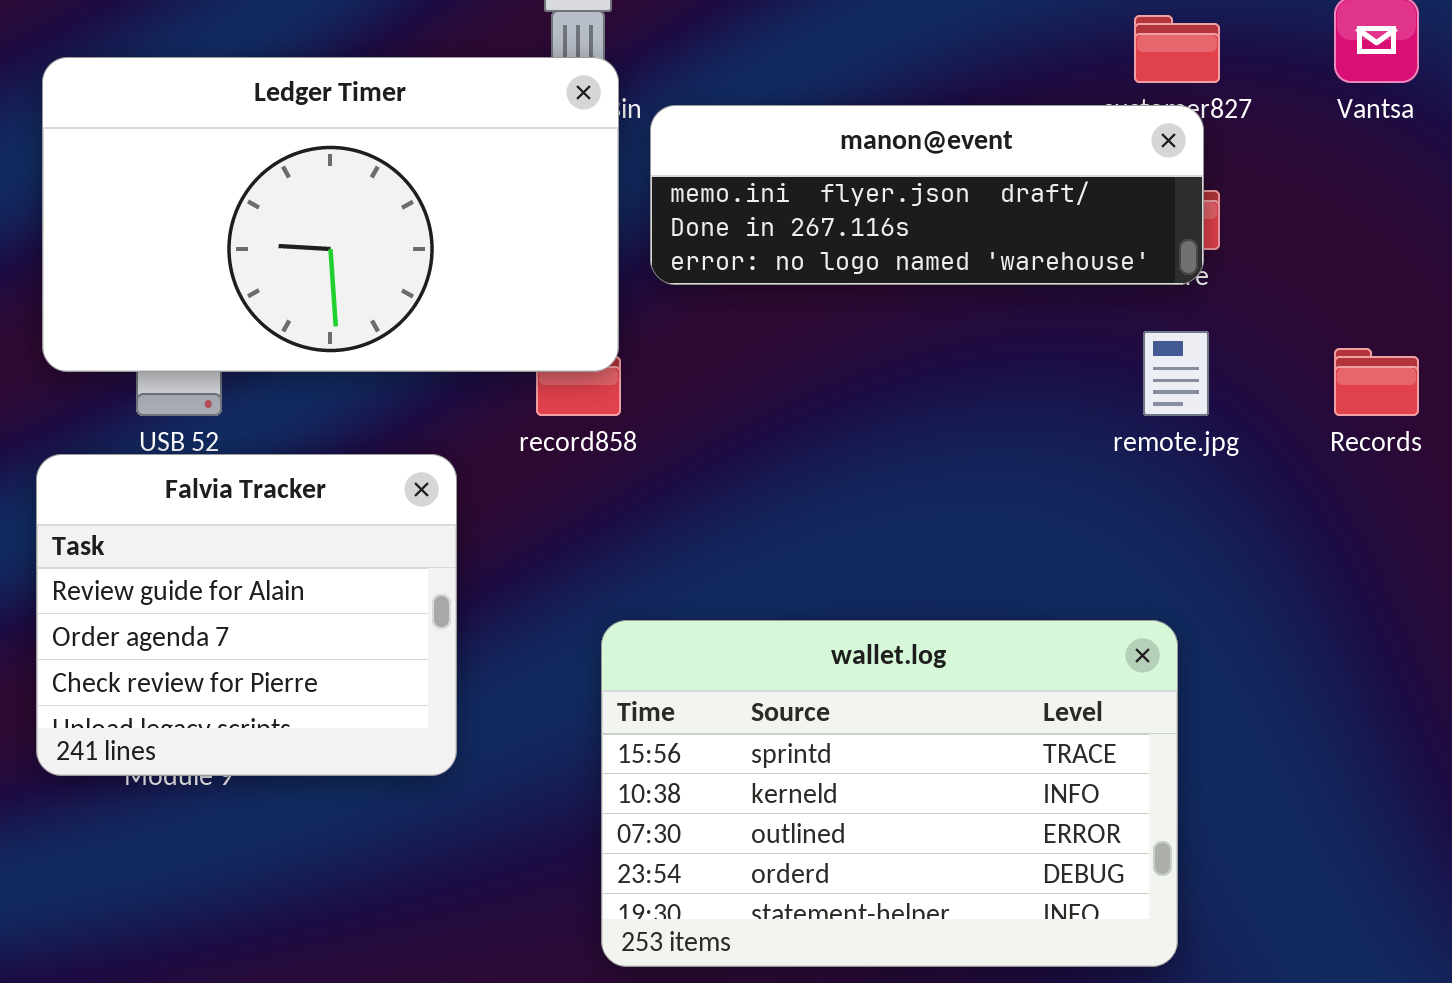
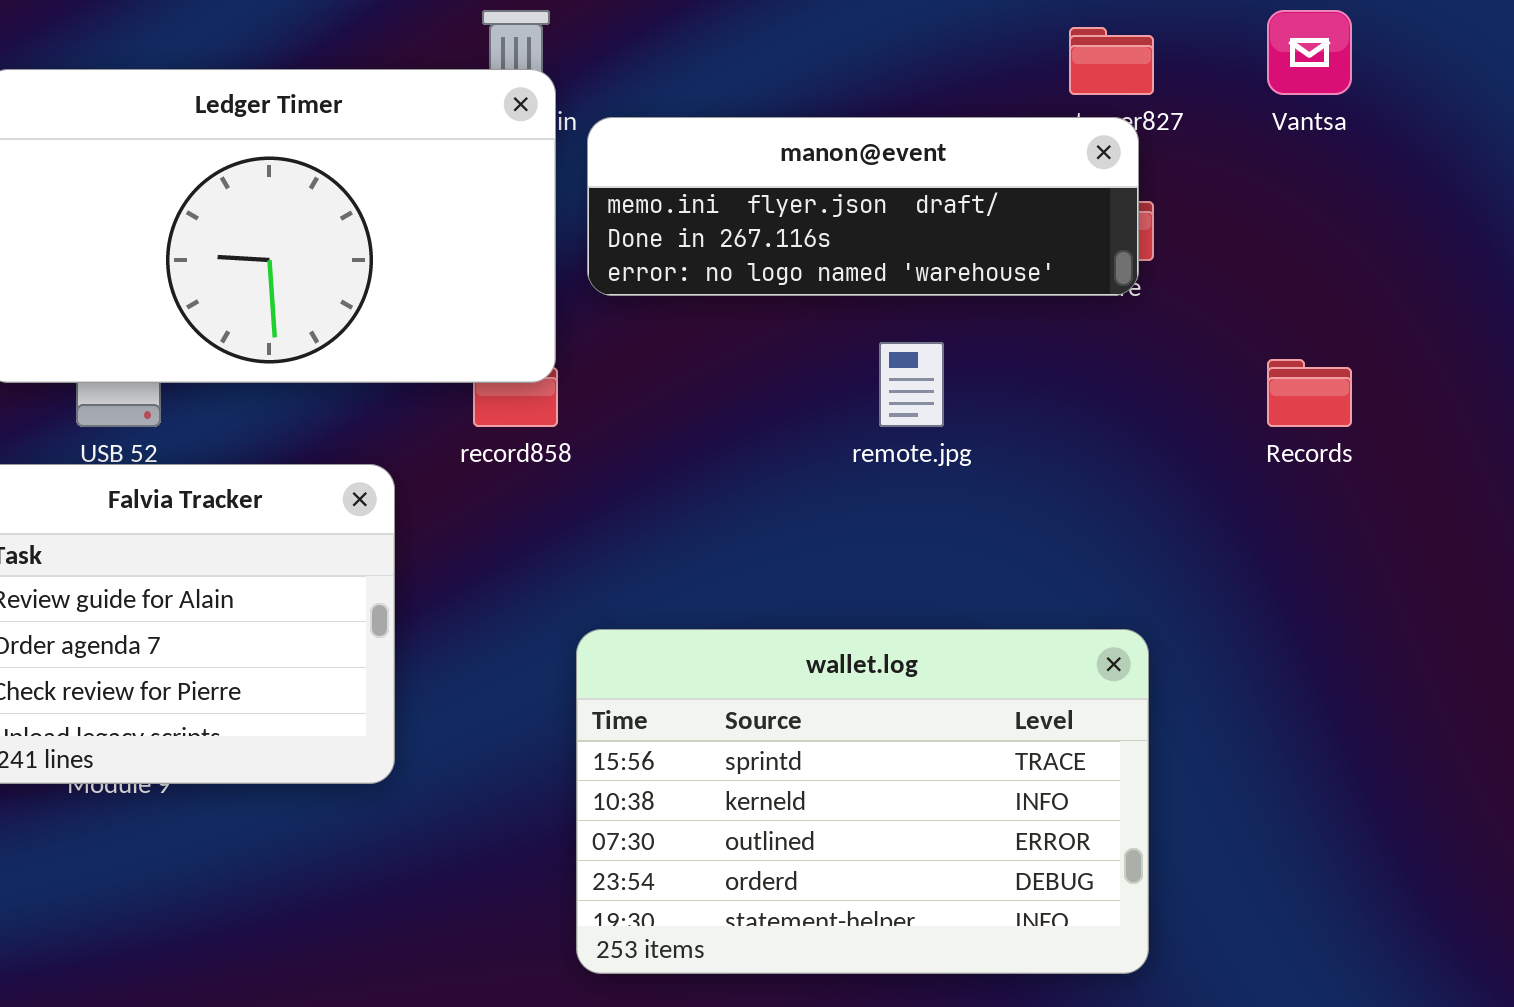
remote.jpg: [1143,331,1209,416] -> [879,342,944,427], moved
wallet.log: [601,620,1178,967] -> [576,629,1149,974], moved

